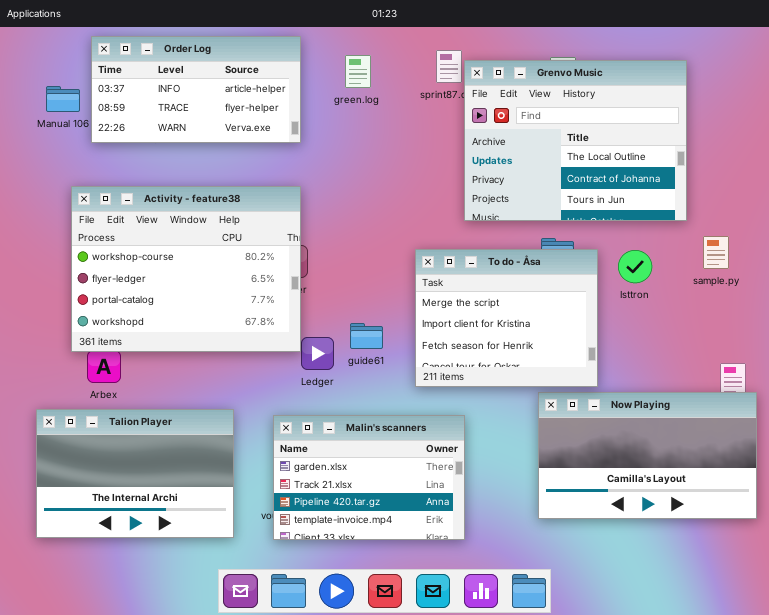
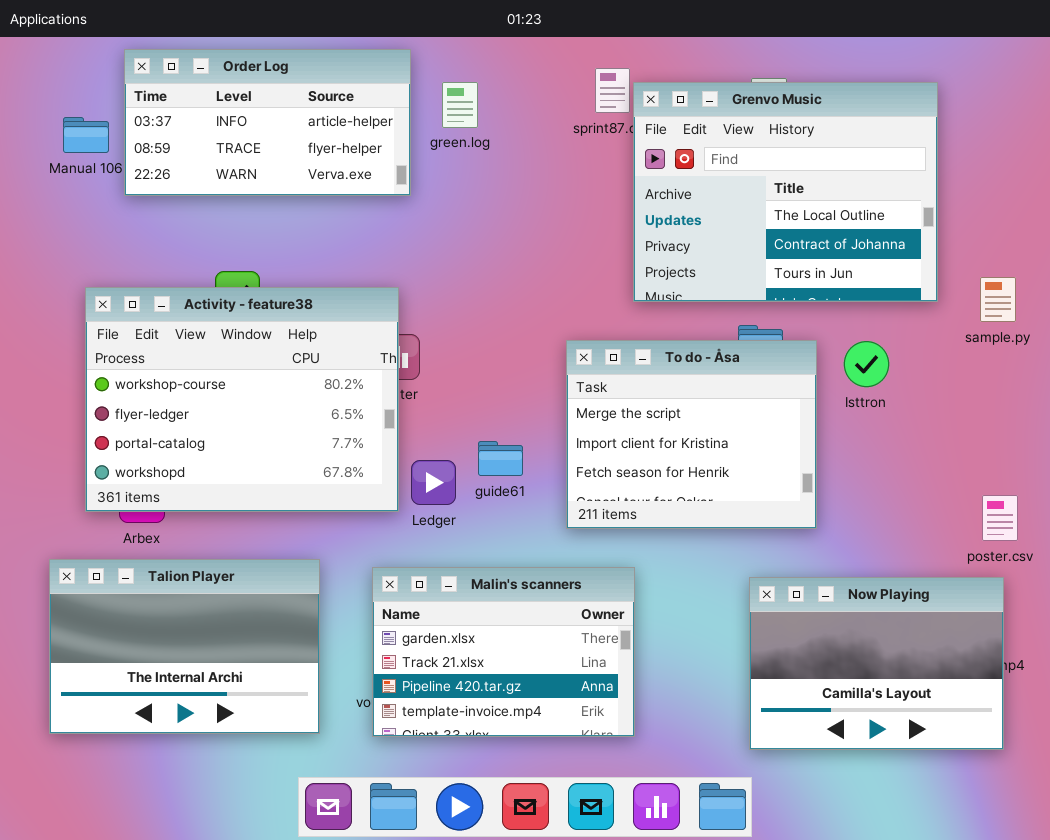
green.log: [345,55,371,88] -> [442,82,478,128], moved
Activity - feature38: [71,186,301,352] -> [85,287,399,512], moved
sample.py: [703,236,729,269] -> [980,277,1016,322], moved
Now Playing: [538,392,757,519] -> [749,577,1004,750], moved, resized

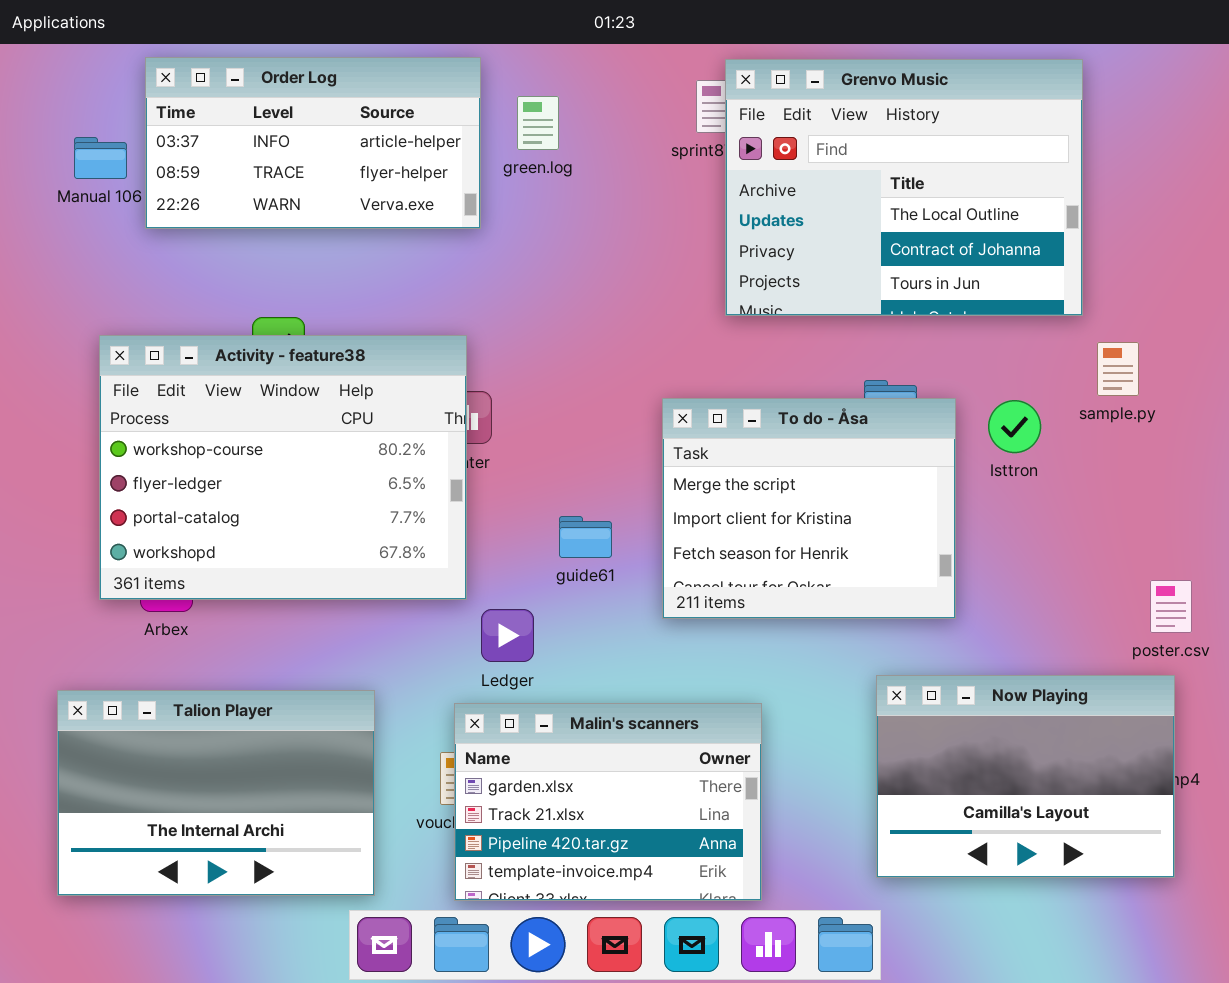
Grenvo Music: [633,82,938,302] -> [725,59,1083,316], moved
sample.py: [980,277,1016,322] -> [1097,342,1139,396], moved
Ledger: [411,460,456,505] -> [481,609,534,662], moved
Talion Player: [49,559,320,734] -> [57,690,375,896], moved
Malin's scanners: [372,567,635,737] -> [454,703,762,901], moved

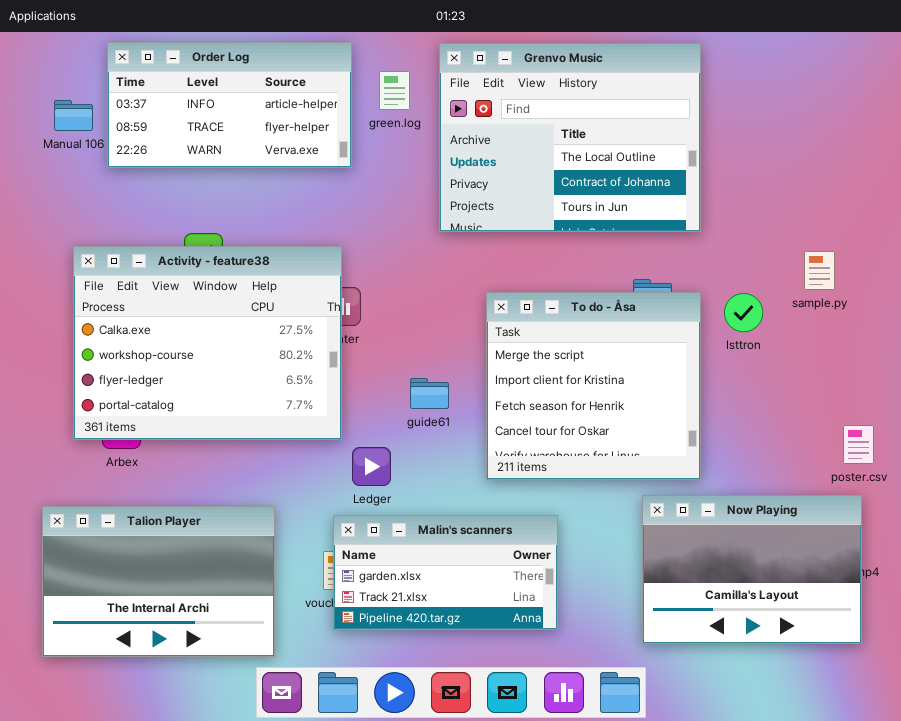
Grenvo Music: [725,59,1083,316] -> [439,43,701,232], moved
Activity - feature38: [99,335,467,600] -> [73,246,342,440], scrolled up 1 row
To do - Åsa: [662,398,956,619] -> [486,292,701,480], resized
Malin's scanners: [454,703,762,901] -> [333,515,558,630], resized

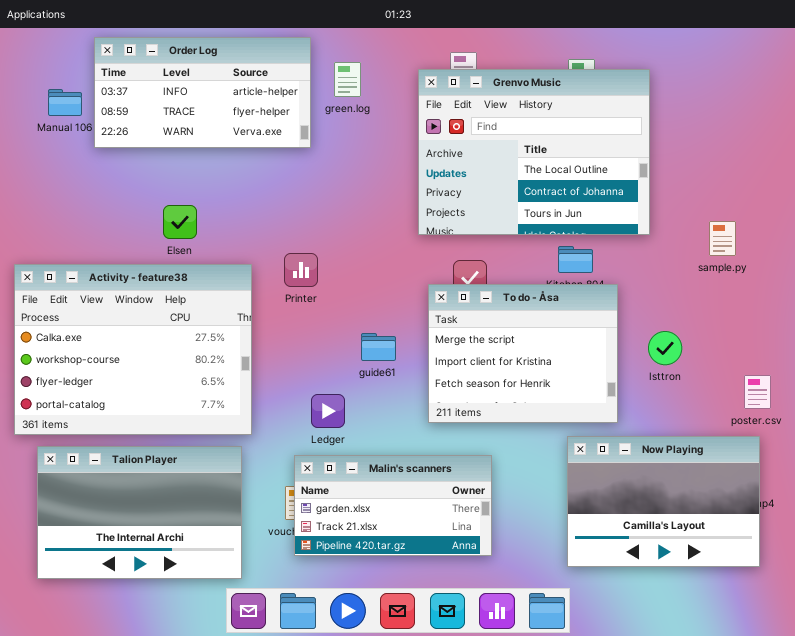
Grenvo Music: [439,43,701,232] -> [418,69,650,235], moved
Activity - feature38: [73,246,342,440] -> [14,264,252,435], moved
To do - Åsa: [486,292,701,480] -> [428,284,618,423], resized
Isttron: [724,293,763,332] -> [648,331,682,365], moved

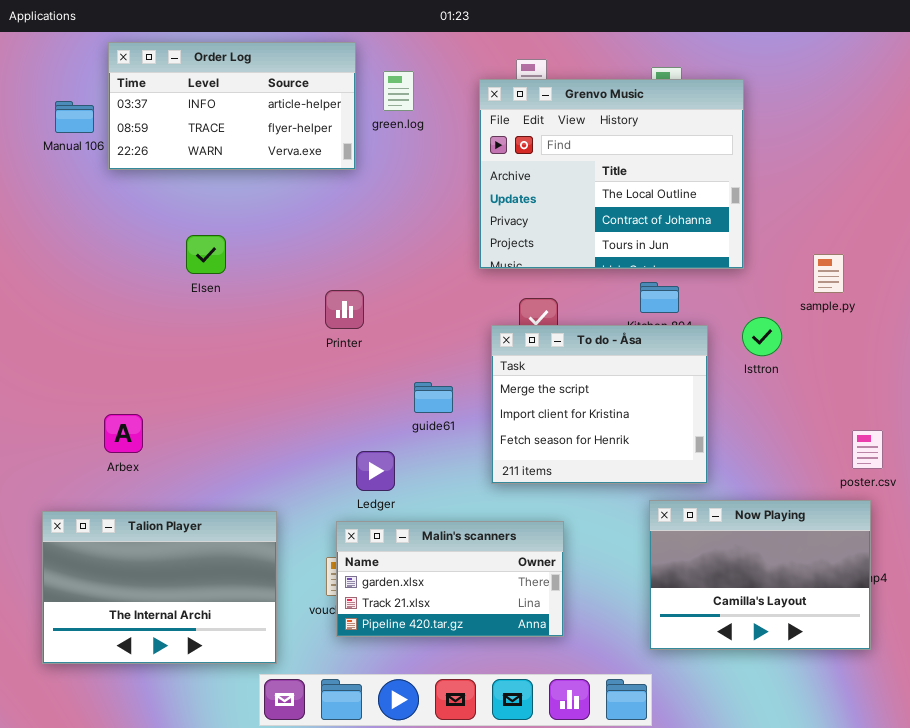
Activity - feature38: [14,264,252,435] -> none, closed
Isttron: [648,331,682,365] -> [742,317,782,356], moved

